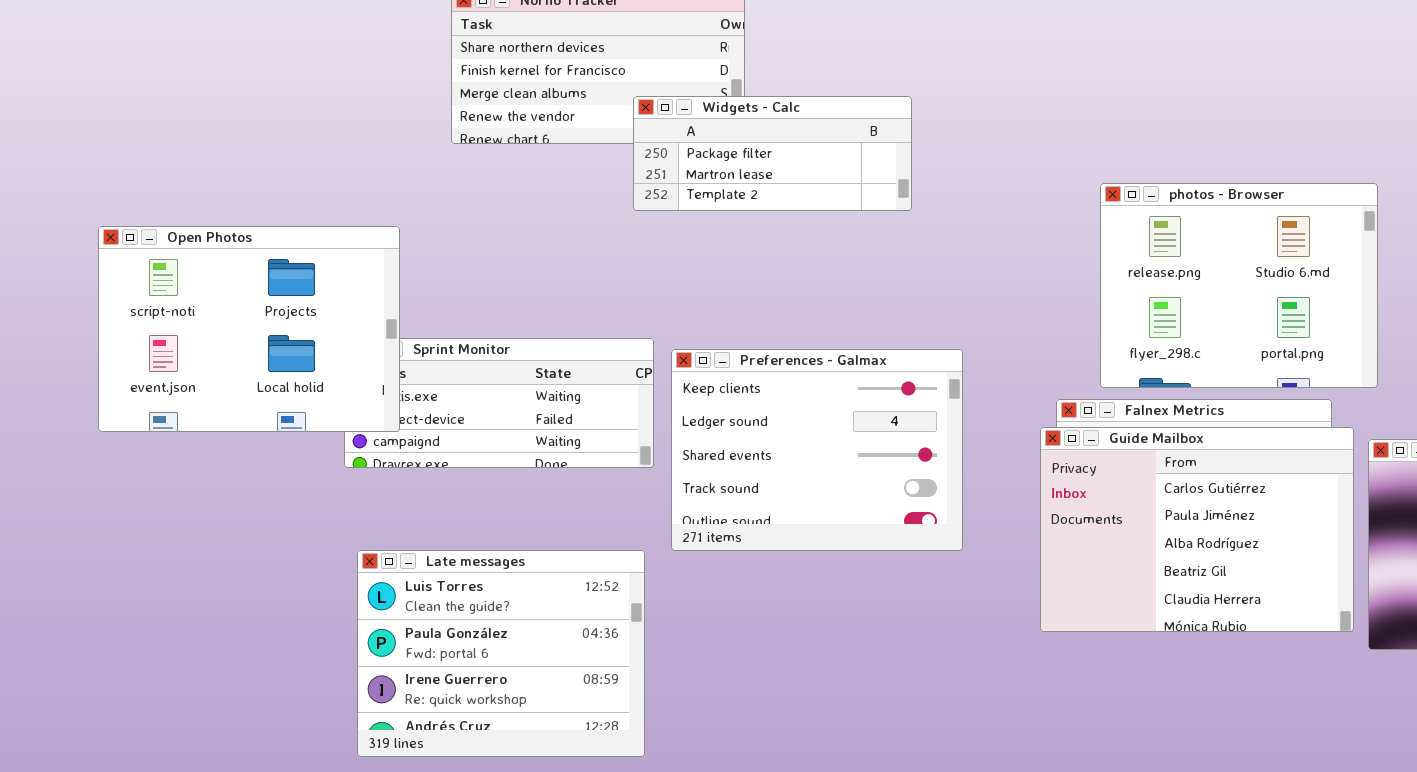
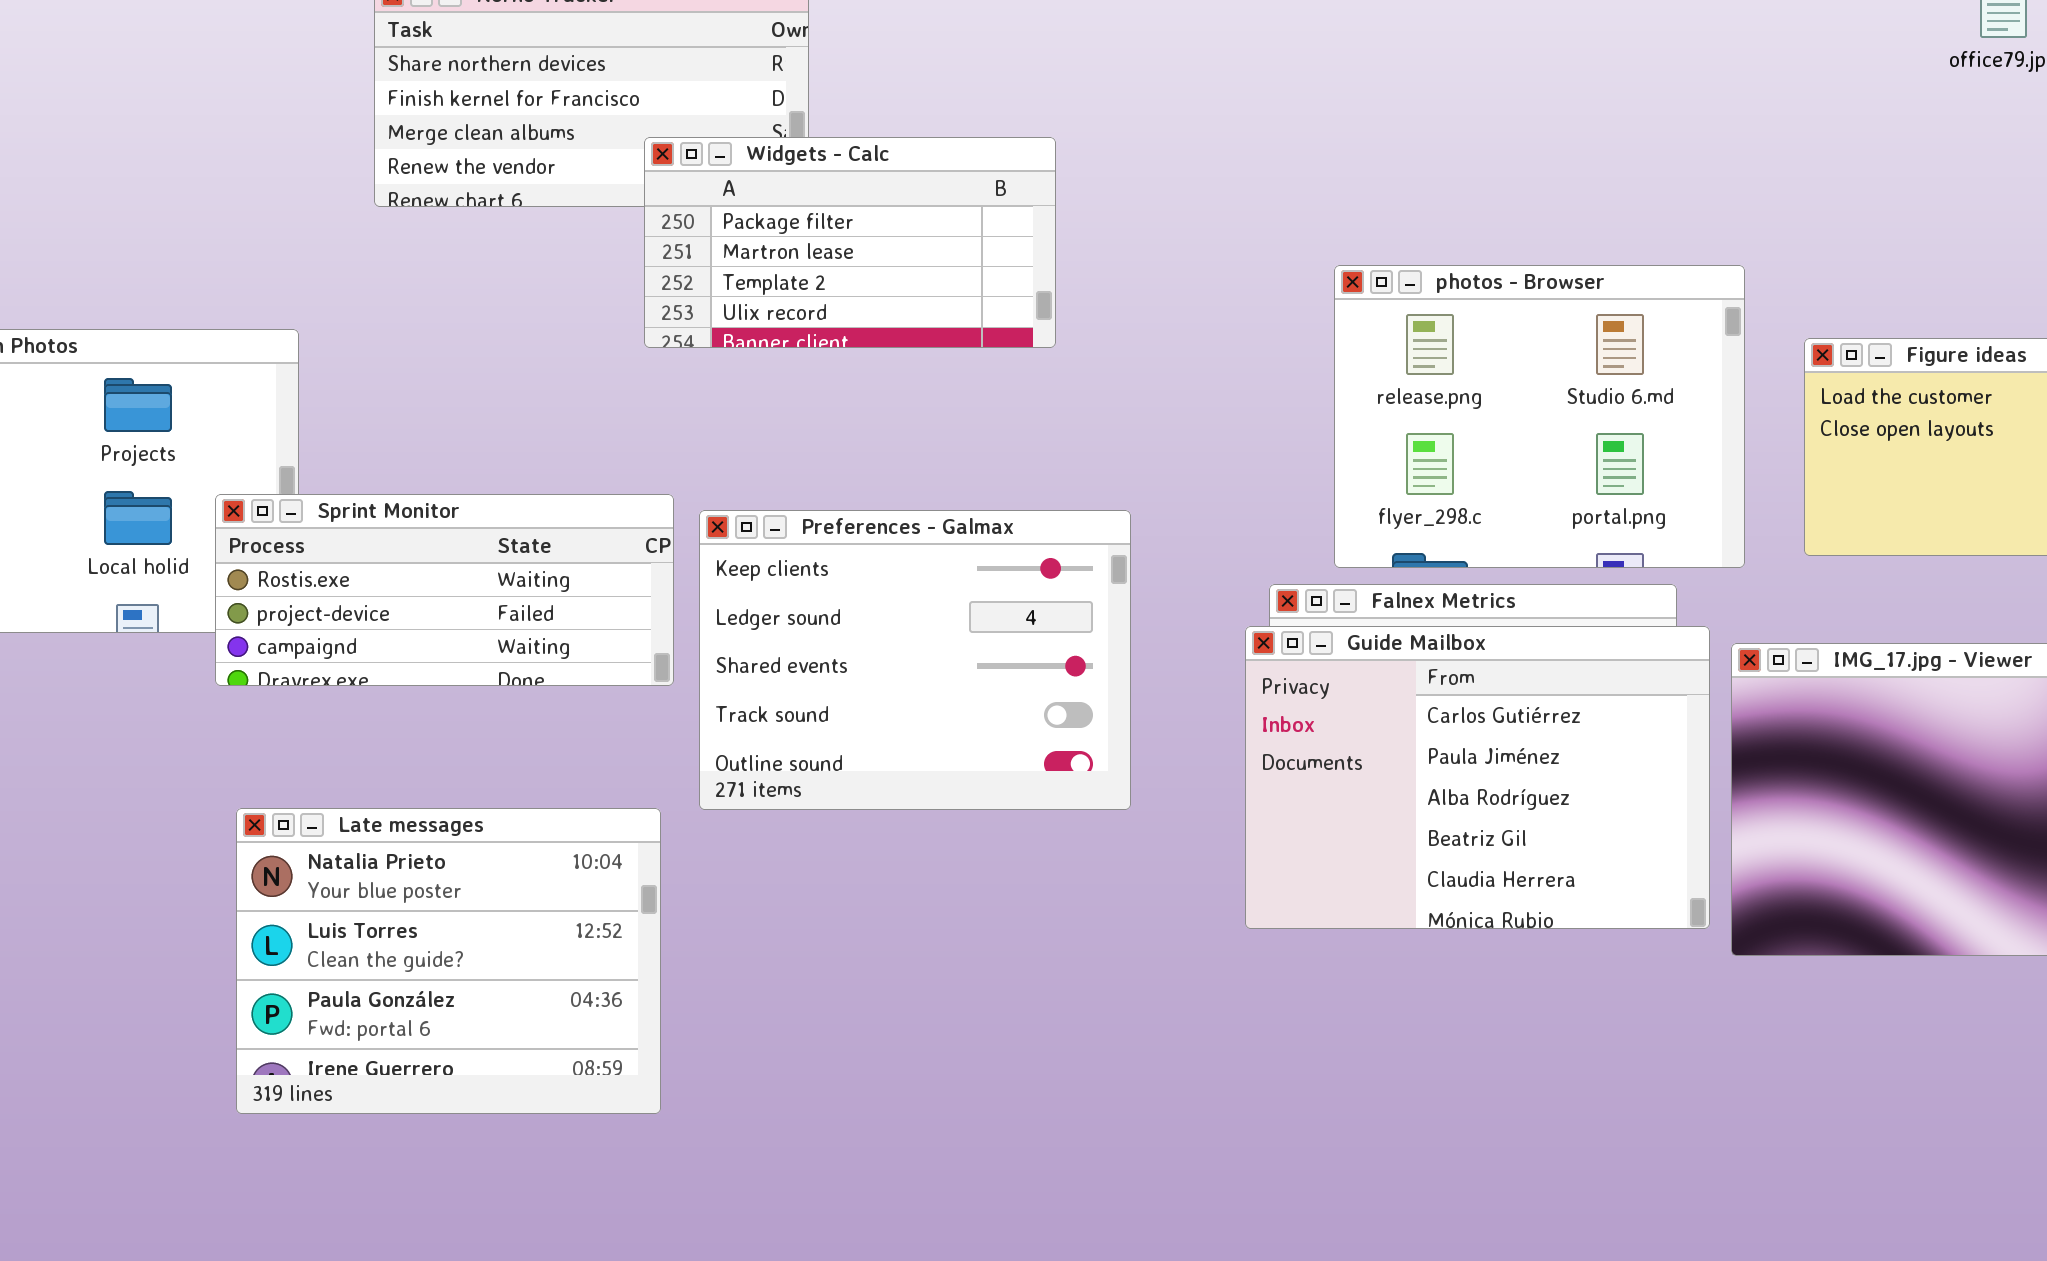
Widgets - Calc: [633,96,912,211] -> [644,137,1056,348], resized
Sprint Monitor: [344,338,654,468] -> [215,494,674,686], raised
Late messages: [357,550,645,757] -> [236,808,661,1114], scrolled up 1 row

